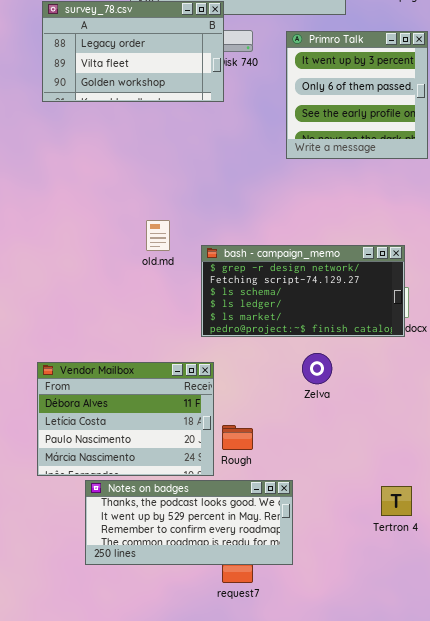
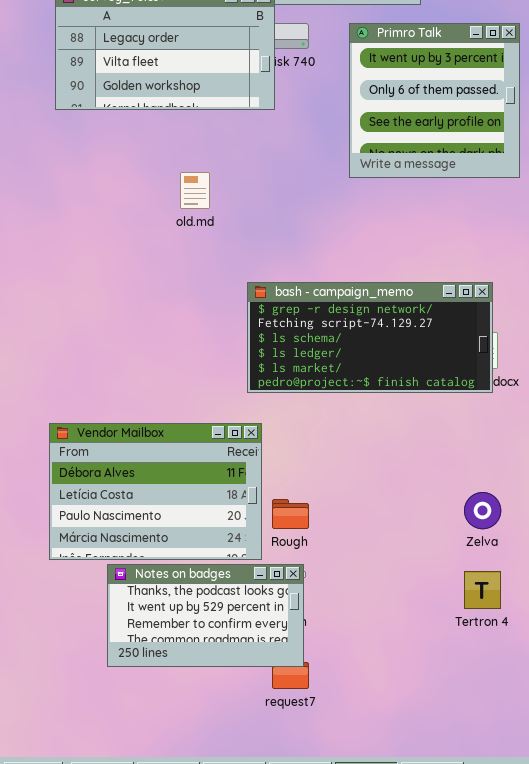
old.md: [146,220,170,251] -> [180,172,210,209], moved
Zelva: [302,353,332,384] -> [464,492,501,529], moved
Notes on badges: [85,480,293,565] -> [107,564,304,667], resized

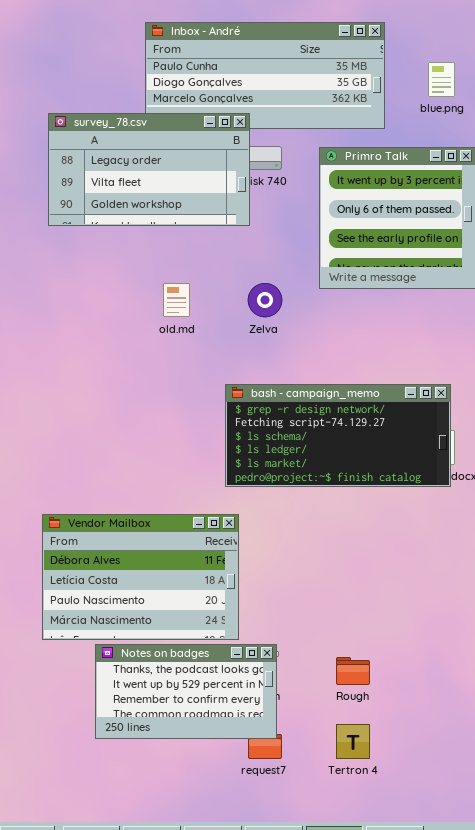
Zelva: [464,492,501,529] -> [248,283,282,317], moved
Rough: [272,499,309,529] -> [336,657,370,685], moved
Tertron 4: [464,571,501,609] -> [336,724,370,759], moved

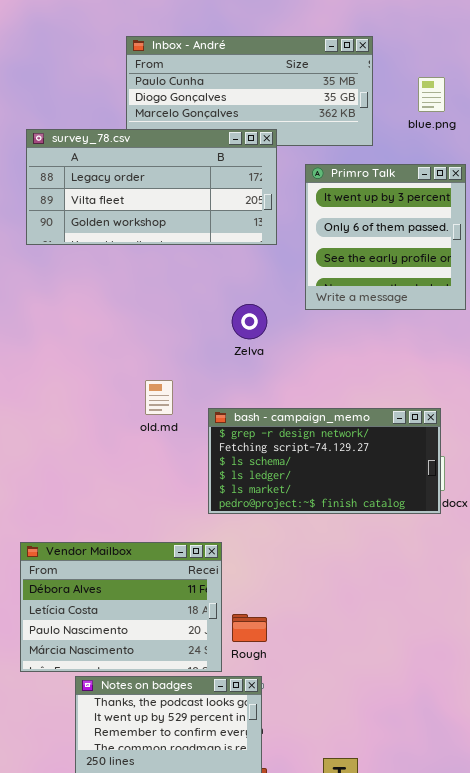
survey_78.csv: [48,113,250,226] -> [26,129,277,245], resized
old.md: [163,283,190,317] -> [145,380,173,415], moved
Rough: [336,657,370,685] -> [232,614,267,642], moved

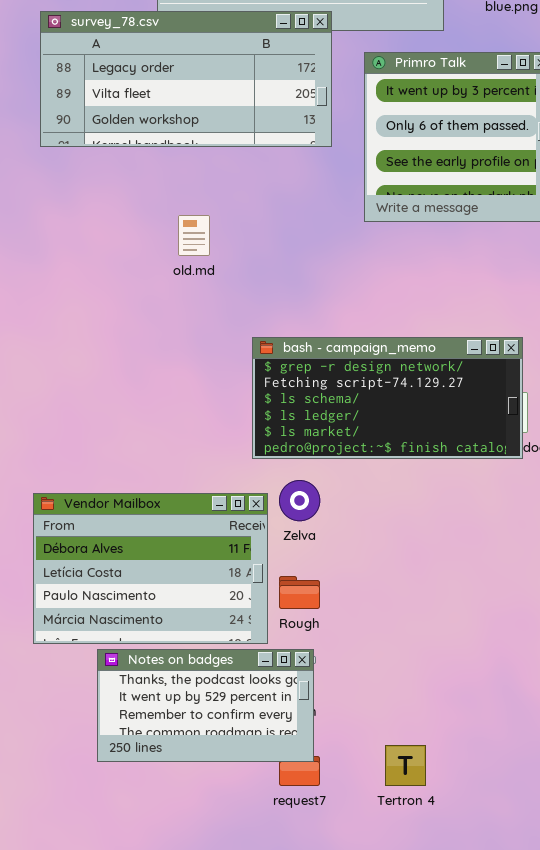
Zelva: [232,304,267,339] -> [279,480,320,521], moved
old.md: [145,380,173,415] -> [178,215,210,256], moved

